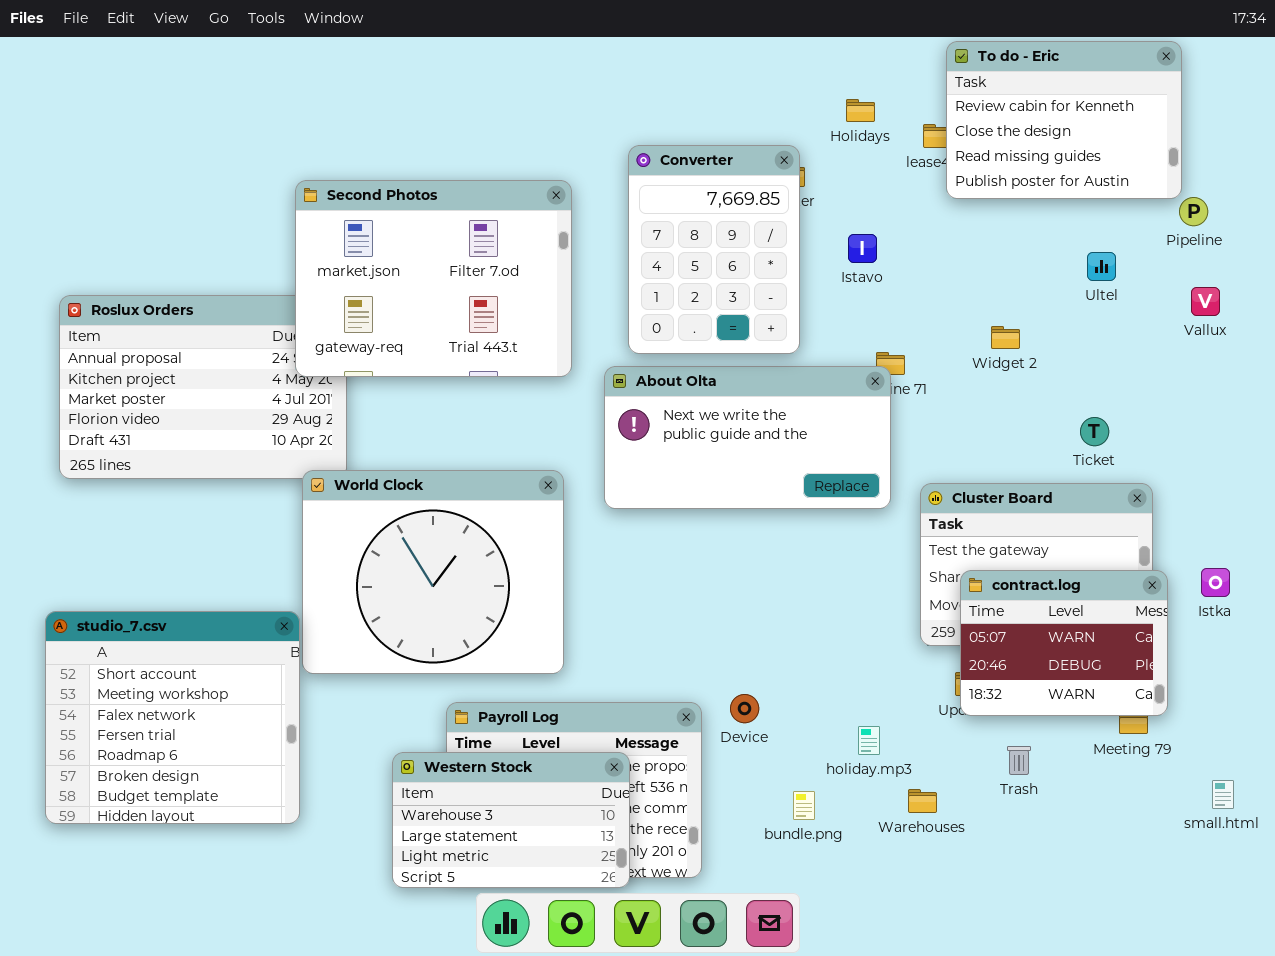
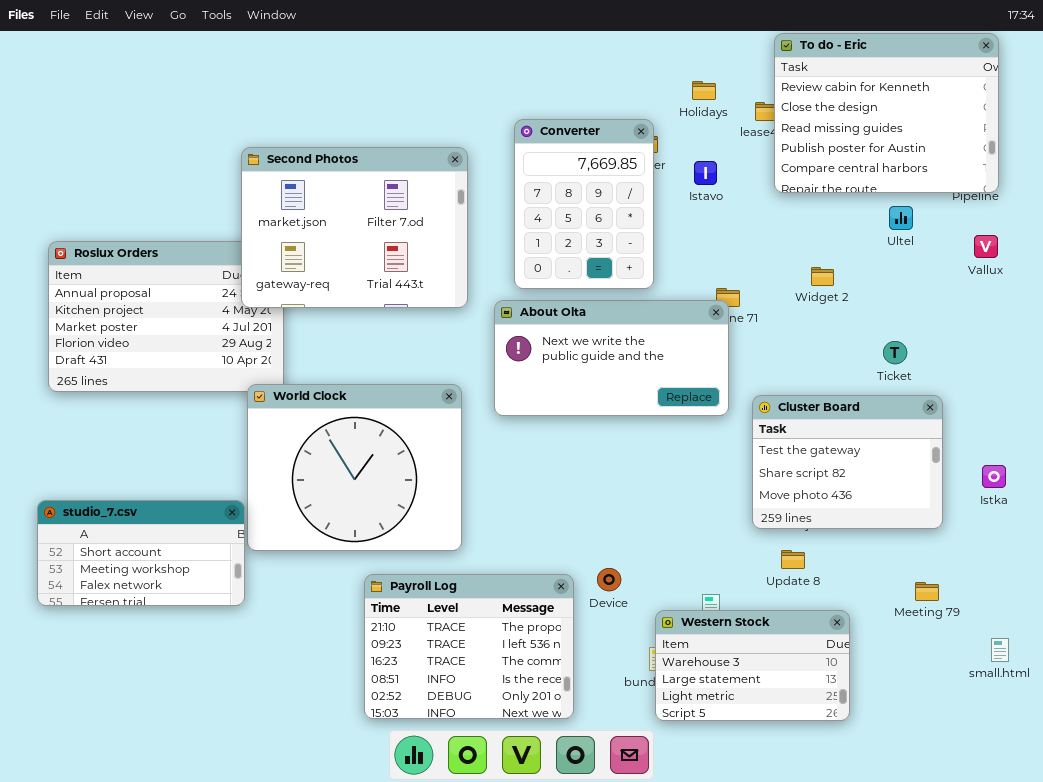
To do - Eric: [946,41,1182,199] -> [774,33,999,193], resized
Istavo: [848,234,877,263] -> [694,161,717,185], moved
contract.log: [960,570,1168,716] -> none, closed
studio_7.csv: [45,611,300,824] -> [37,500,245,606], resized
Western Stock: [392,752,630,888] -> [655,610,850,721], moved

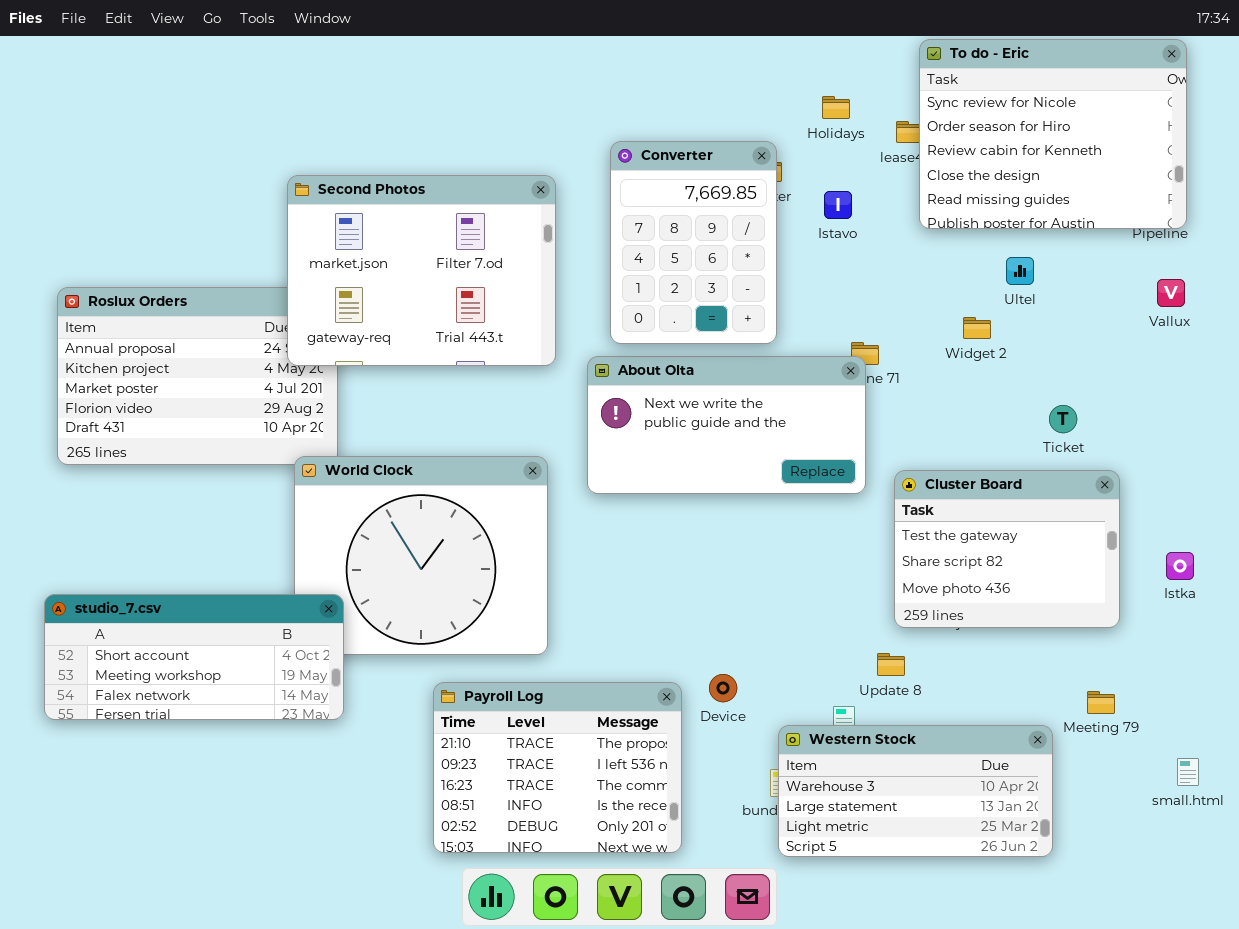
To do - Eric: [774,33,999,193] -> [919,39,1187,229], scrolled up 2 rows
Ultel: [889,206,913,230] -> [1006,257,1034,285], moved
studio_7.csv: [37,500,245,606] -> [44,594,344,720], resized
Update 8: [781,550,805,569] -> [877,653,905,676], moved
Western Stock: [655,610,850,721] -> [778,725,1053,857], resized

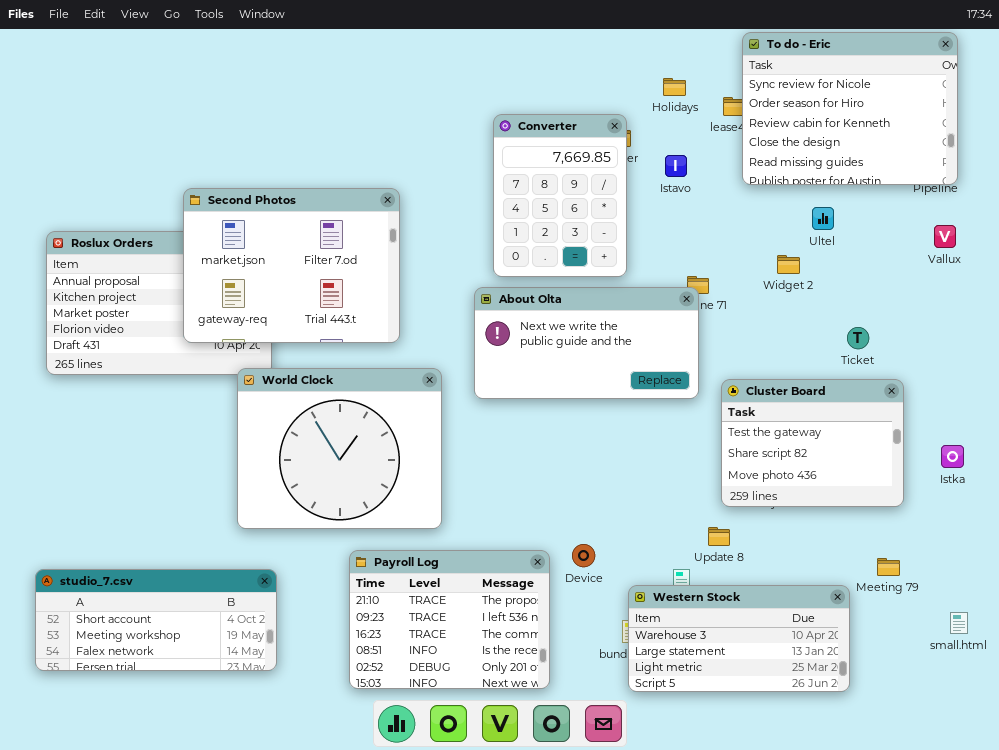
Second Photos: [287,175,556,366] -> [183,188,400,343], moved
studio_7.csv: [44,594,344,720] -> [35,569,277,671], moved

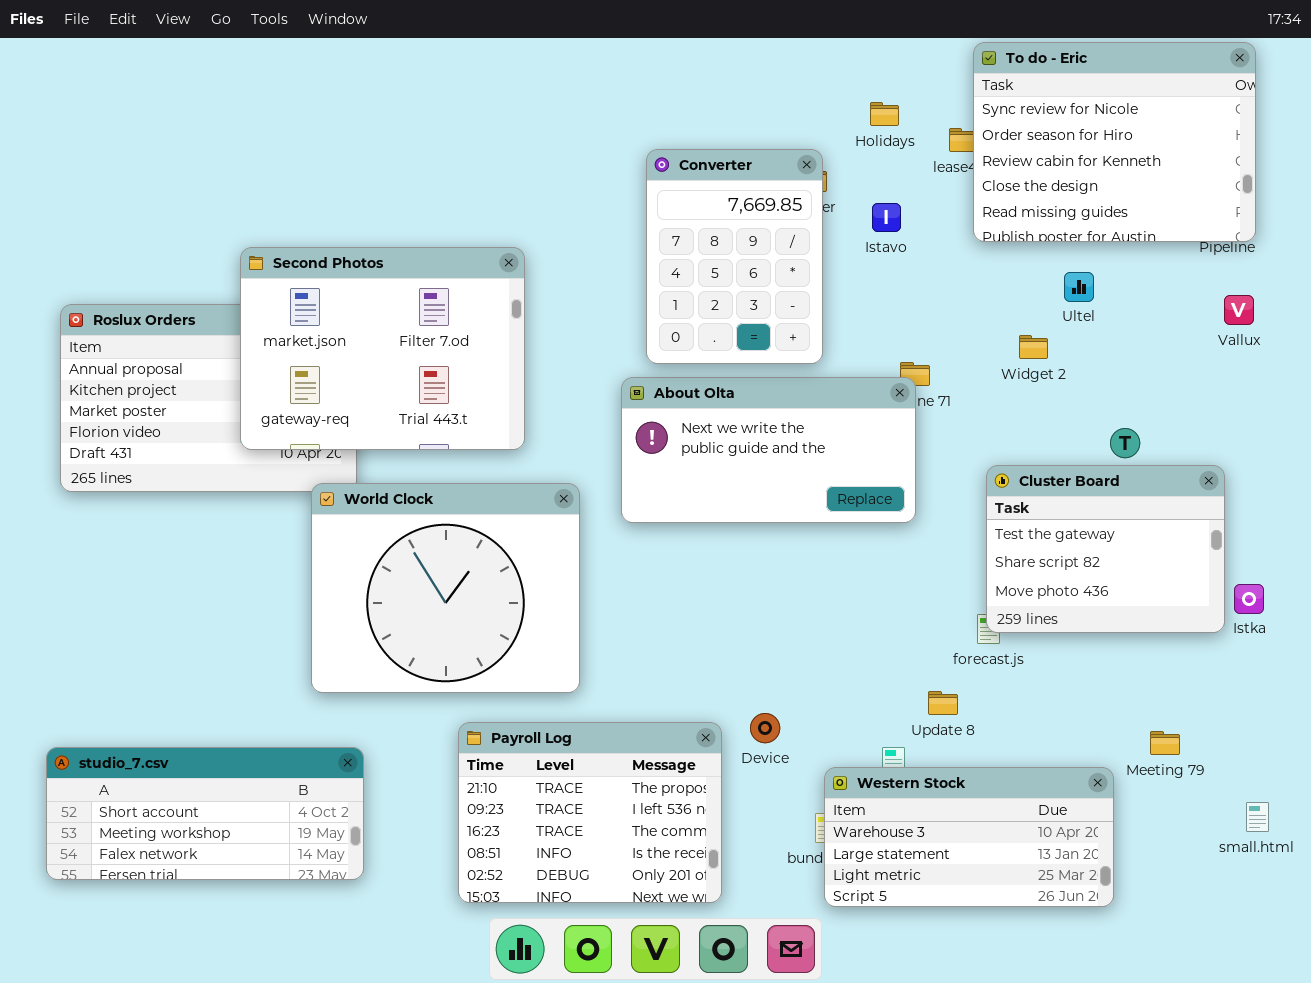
Cluster Board: [721,379,904,507] -> [986,465,1225,633], moved

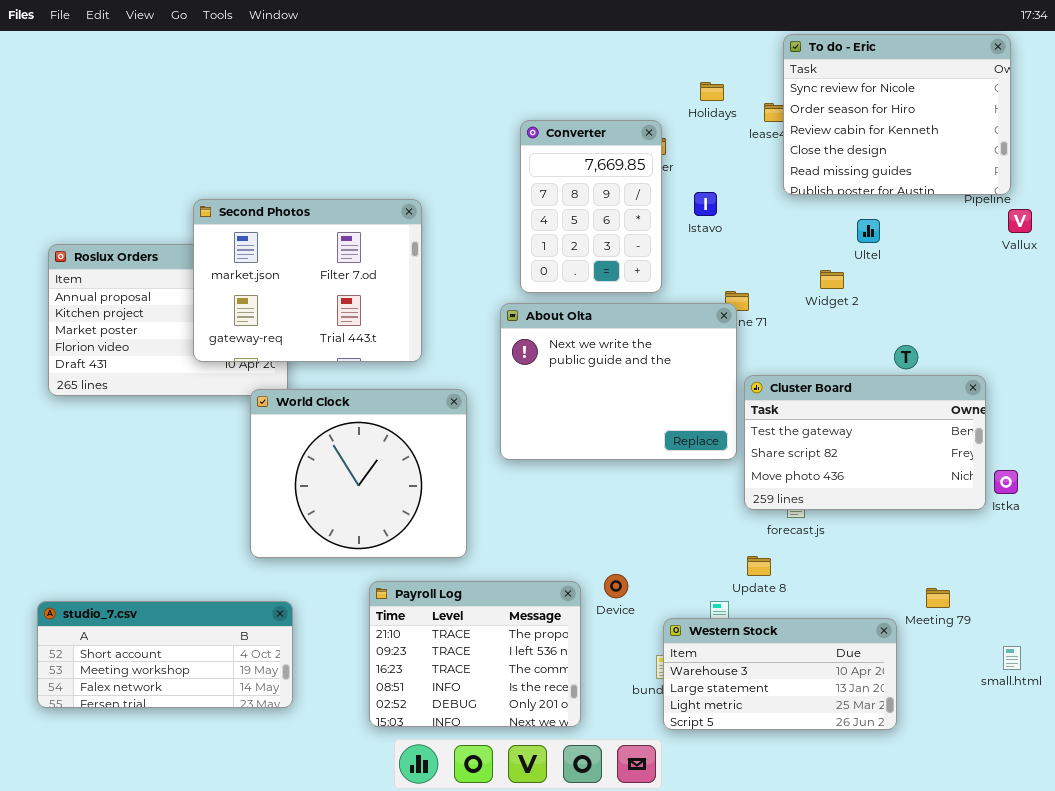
Istavo: [872,203,901,232] -> [694,192,717,216], moved
Vallux: [1224,295,1254,325] -> [1008,209,1032,233], moved
About Olta: [621,377,916,523] -> [500,303,737,460], resized
Cluster Board: [986,465,1225,633] -> [744,375,986,510], resized

